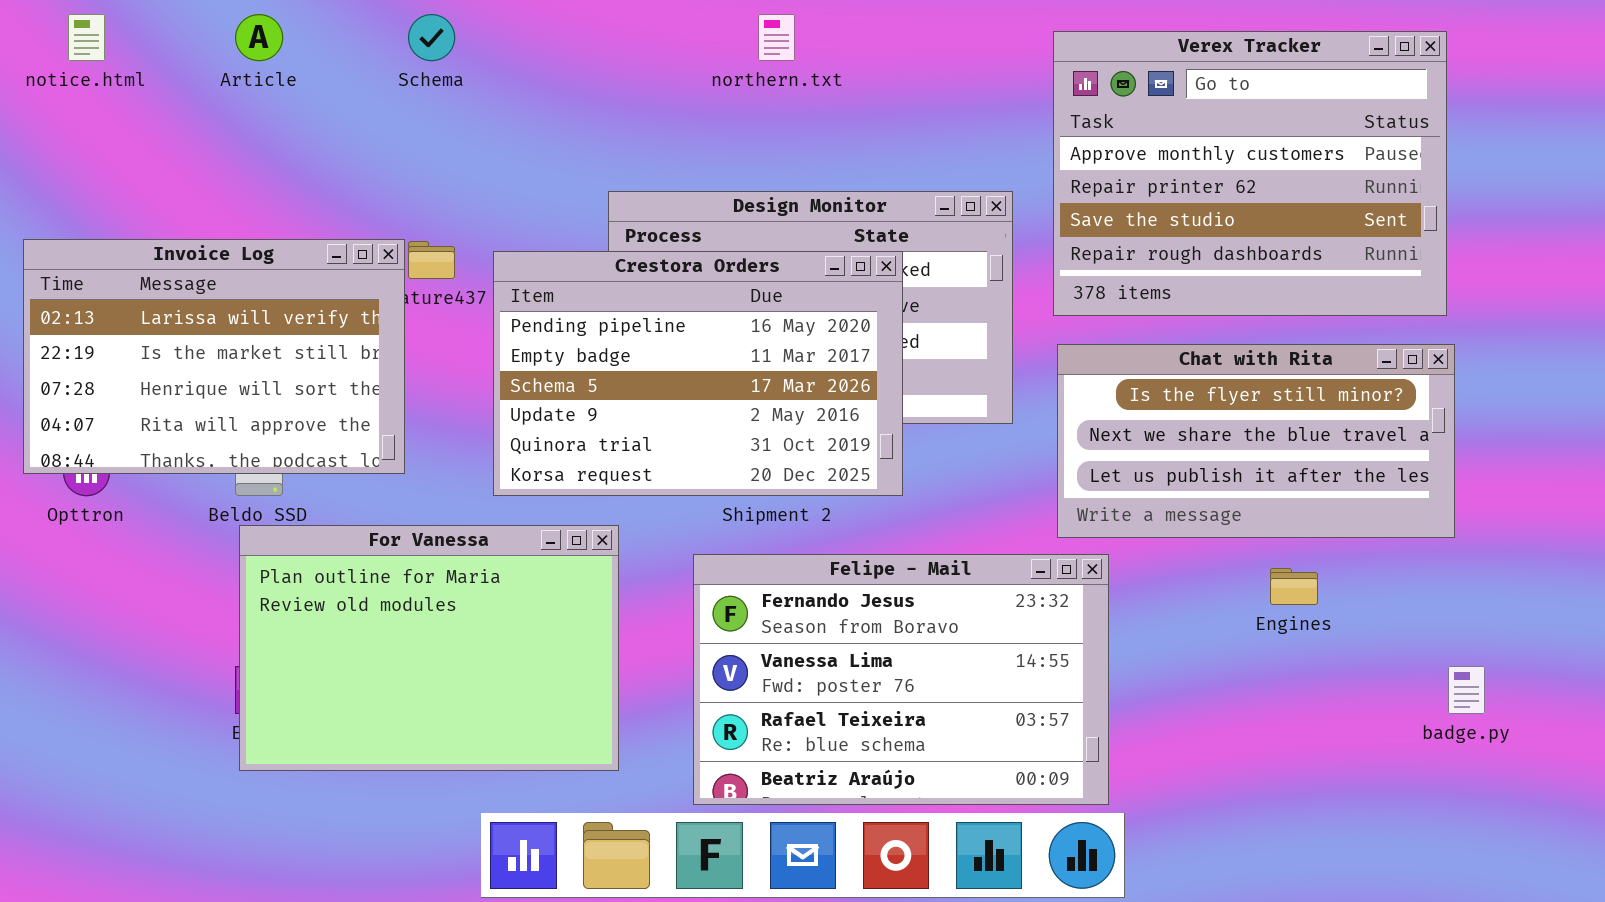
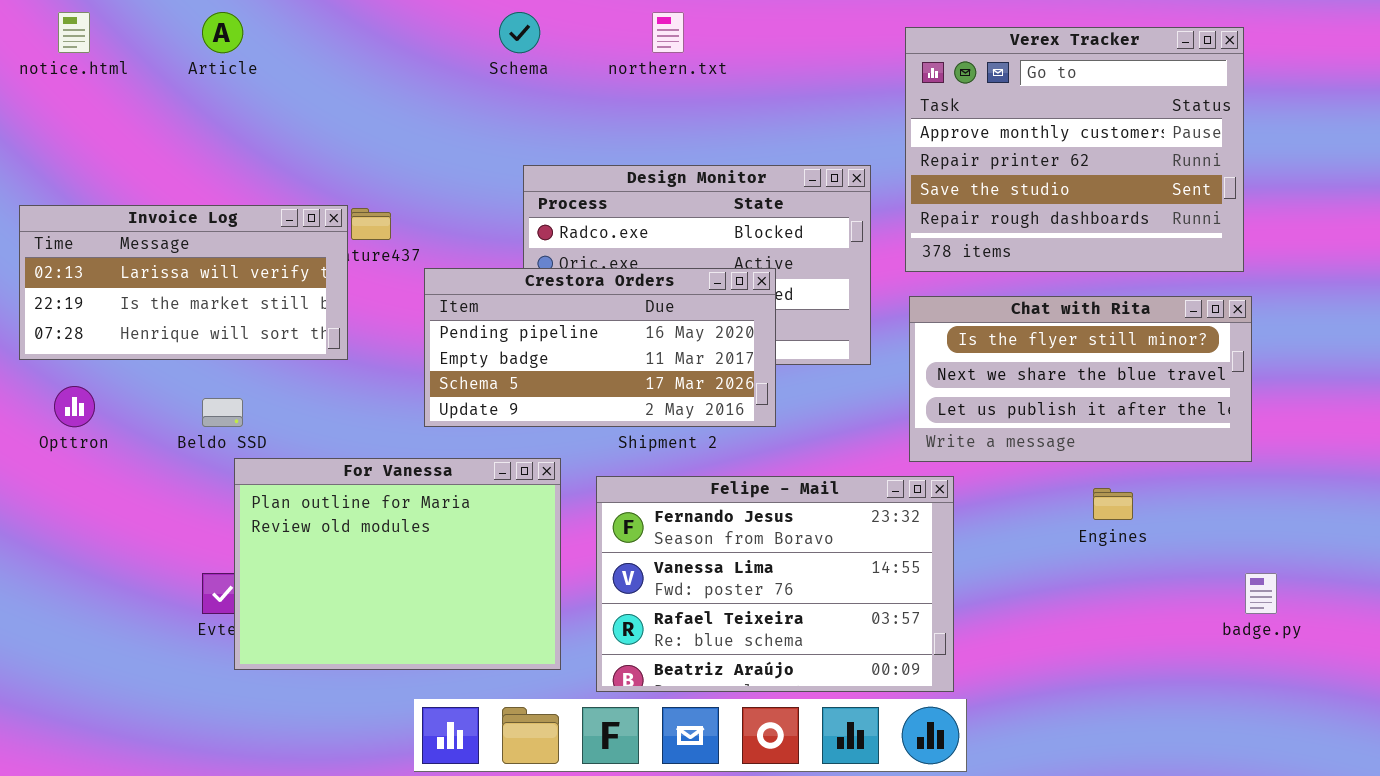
Schema: [408,14,455,61] -> [499,12,540,53], moved
Invoice Log: [23,239,405,474] -> [19,205,348,360], resized
Crestora Orders: [493,251,903,496] -> [424,268,776,427], resized
For Vanessa: [239,525,619,771] -> [234,458,561,670], moved

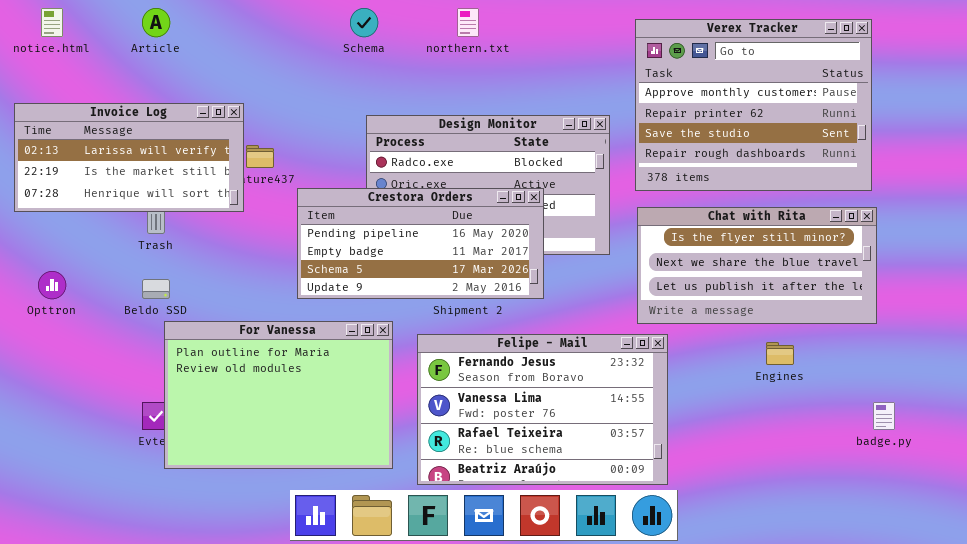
Invoice Log: [19,205,348,360] -> [14,103,244,212], moved

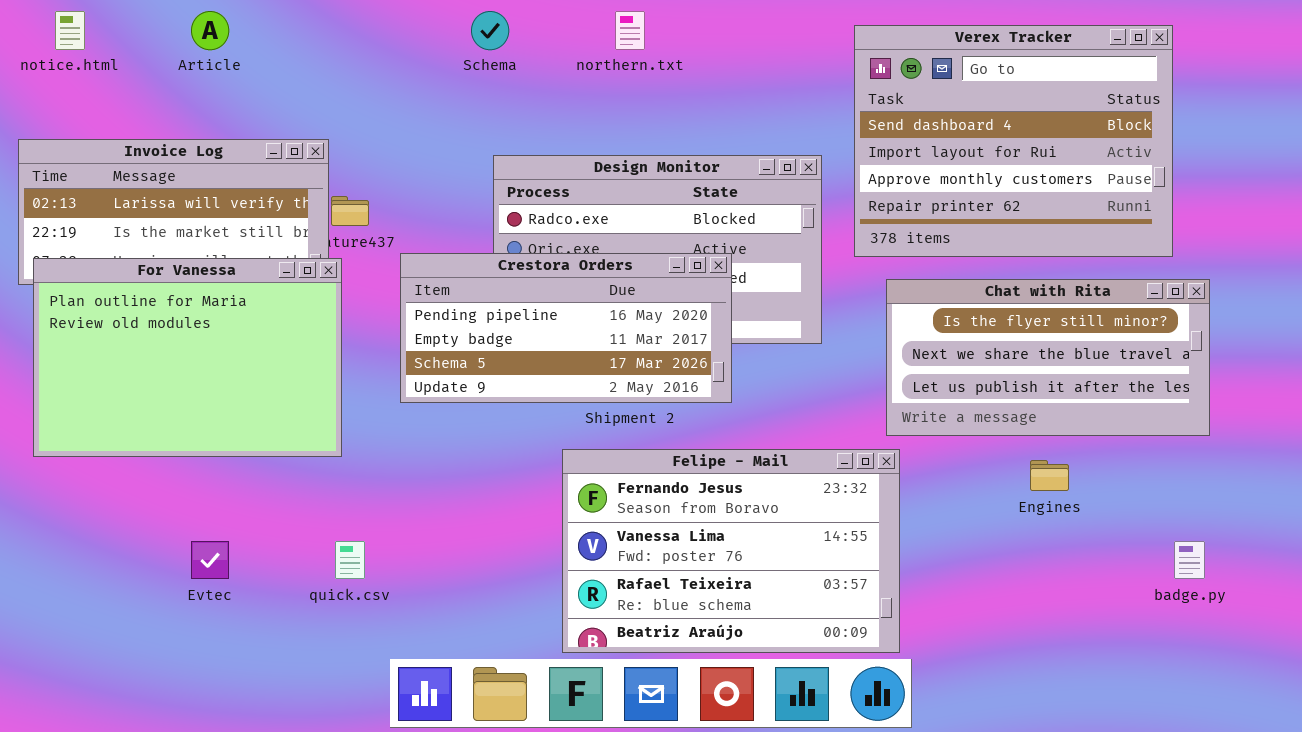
Verex Tracker: [635,19,872,191] -> [854,25,1173,257], scrolled up 2 rows
Chat with Rita: [637,207,877,324] -> [886,279,1210,436], moved
For Vanessa: [164,321,393,469] -> [33,258,342,457], moved

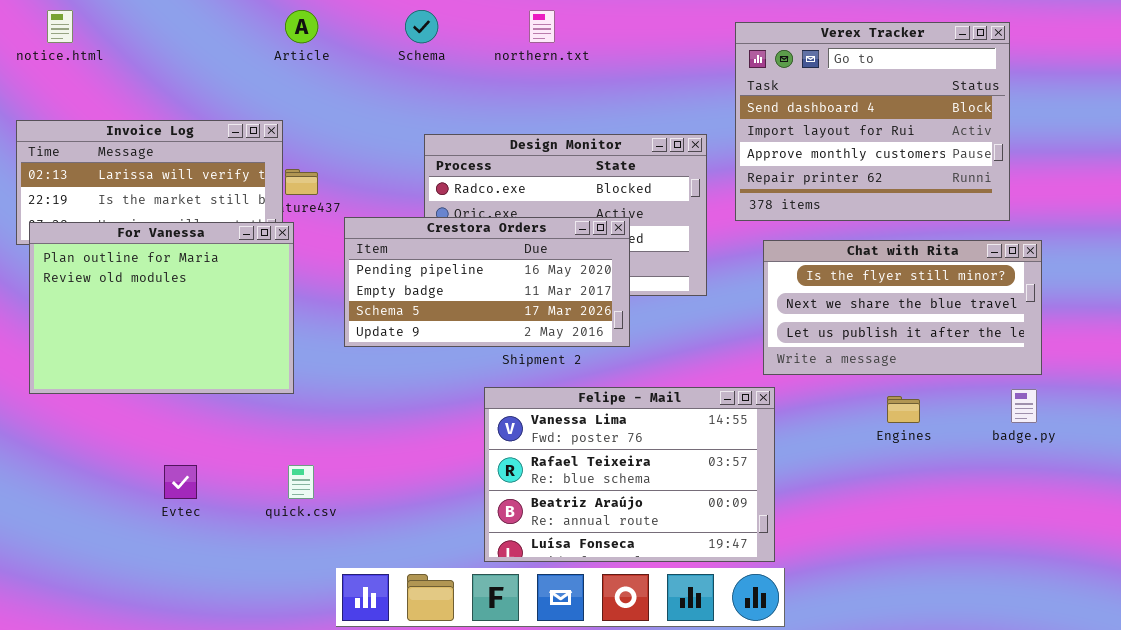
Article: [191,11,229,50] -> [285,10,318,43], moved
Felipe - Mail: [562,449,900,653] -> [484,387,775,562], scrolled down 1 row
badge.py: [1174,541,1205,579] -> [1011,389,1037,423], moved

